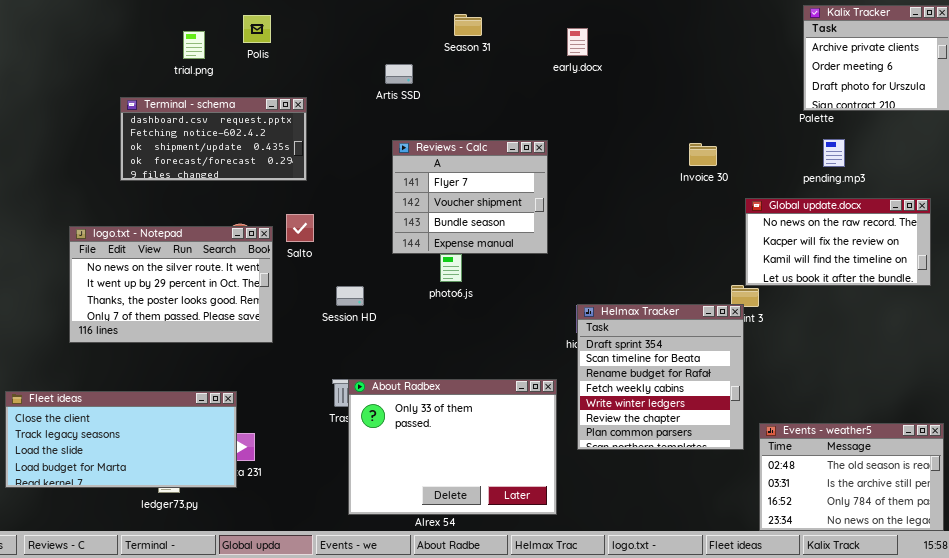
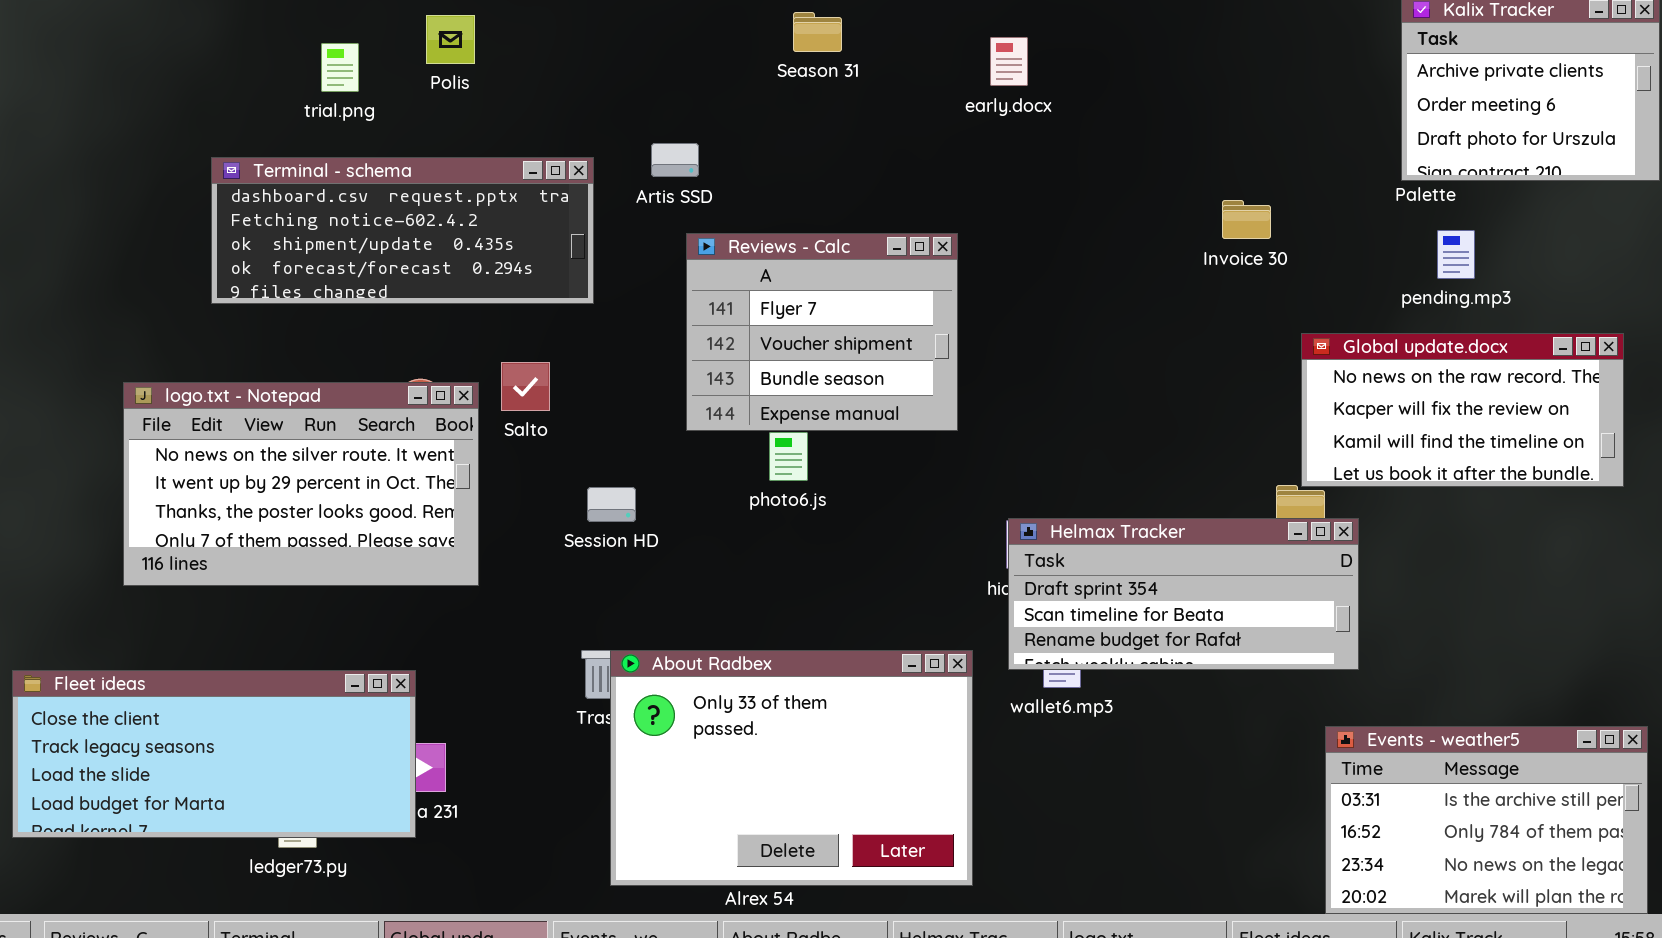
Artis SSD: [385,64,413,84] -> [651,143,699,177], moved
Terminal - schema: [120,97,307,181] -> [211,157,594,304], resized
Invoice 30: [689,143,717,166] -> [1222,200,1271,239], moved
Helmax Tracker: [577,304,744,450] -> [1008,518,1359,670], resized
Events - weather5: [759,423,944,531] -> [1325,726,1648,914], scrolled down 1 row

